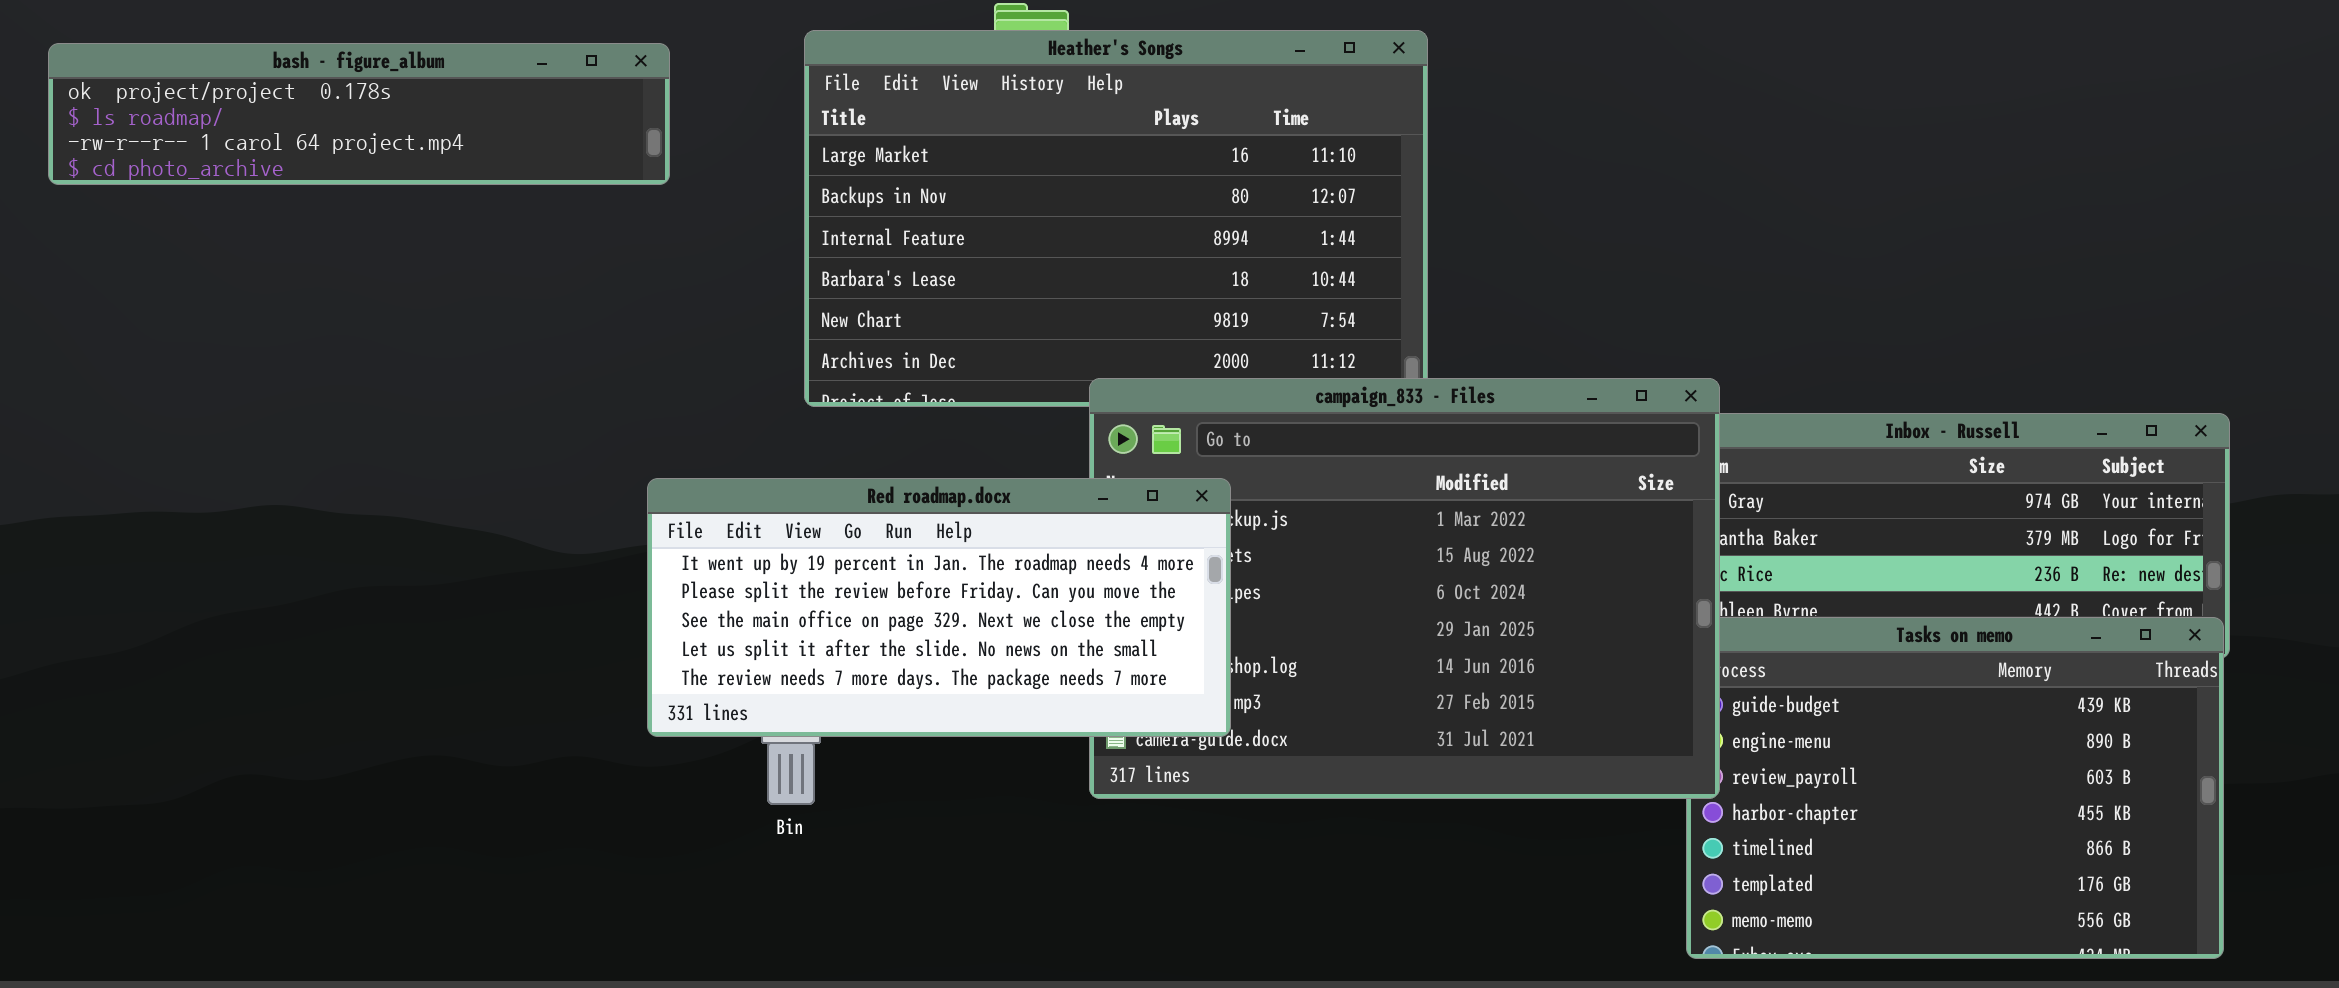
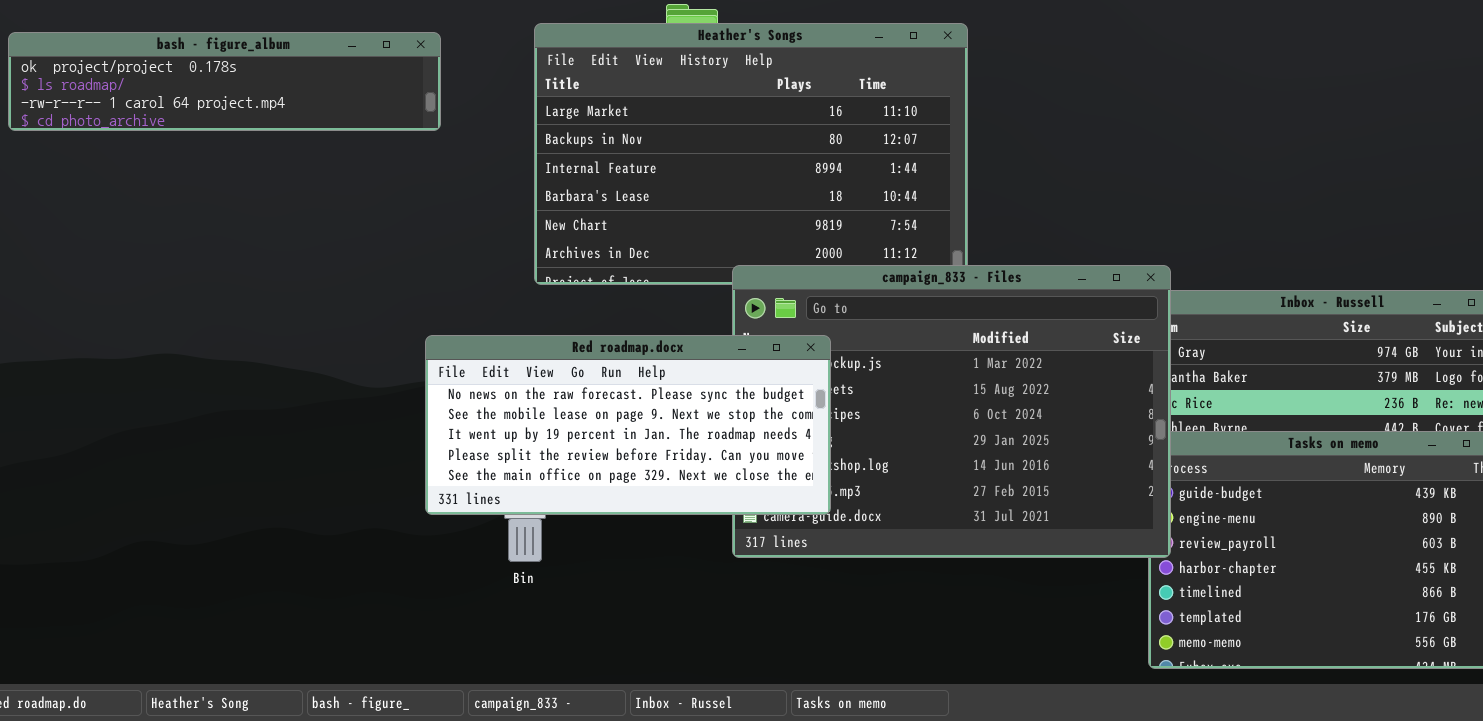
Red roadmap.docx: [647,478,1231,737] -> [425,335,831,515], scrolled up 2 rows

